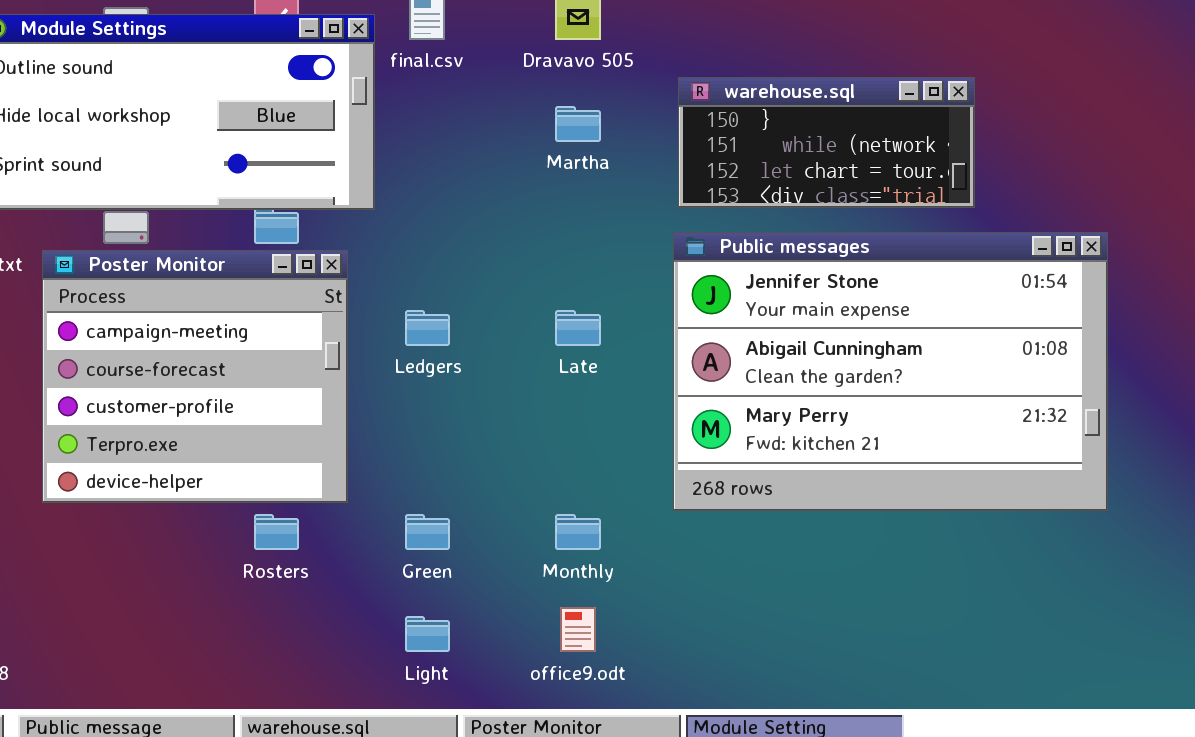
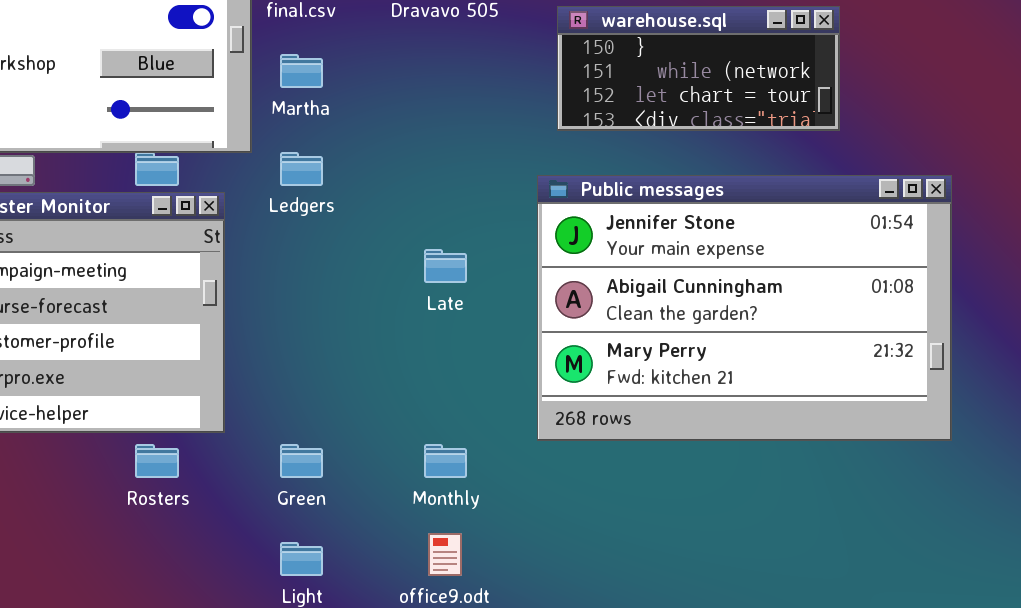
warehouse.sql: [678,77,975,208] -> [557,6,840,131], moved
Martha: [555,106,601,142] -> [280,54,323,88], moved
Ledgers: [405,310,450,346] -> [280,152,323,186], moved

